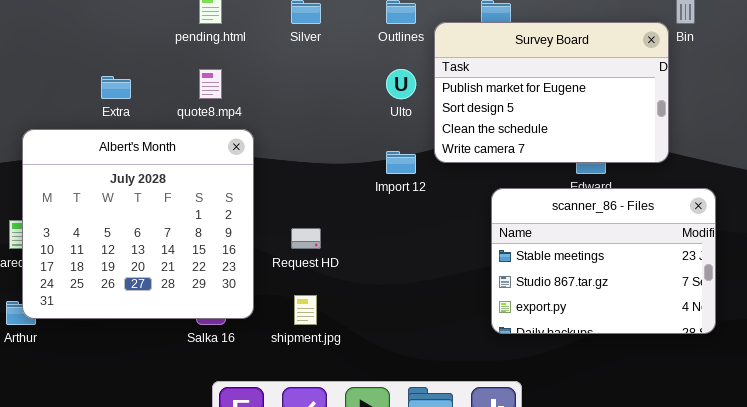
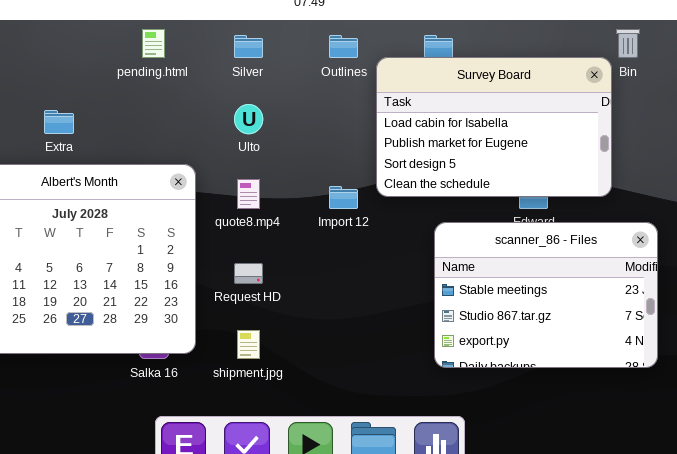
Survey Board: [434,22,669,163] -> [376,57,612,197], scrolled up 1 row
quote8.mp4: [199,69,222,99] -> [237,179,260,209], moved
Ulto: [386,69,416,99] -> [234,104,263,134], moved

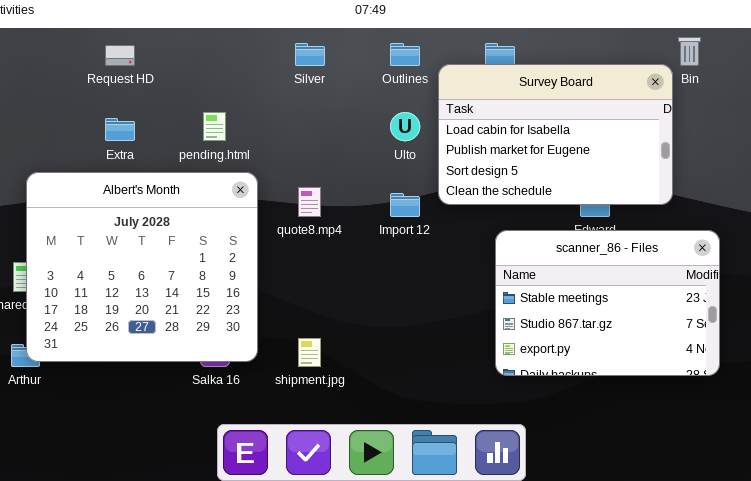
pending.html: [142,29,165,58] -> [203,112,226,141], moved
Ulto: [234,104,263,134] -> [390,112,420,141], moved
Request HD: [234,263,263,284] -> [105,45,135,66], moved

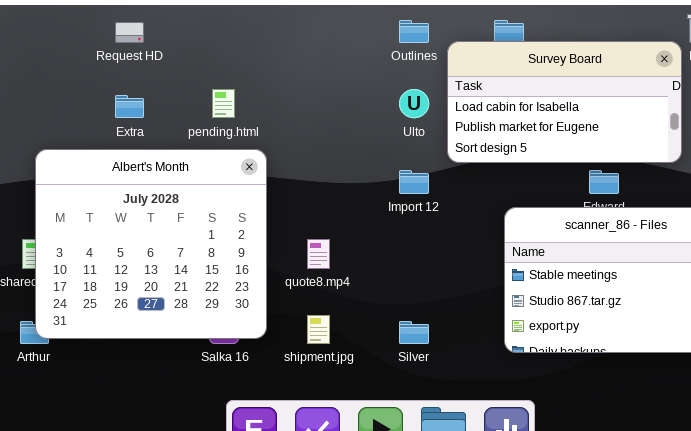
Silver: [295,43,325,66] -> [399,321,429,344], moved
Survey Board: [438,64,673,205] -> [447,41,682,163], resized
quote8.mp4: [298,187,321,217] -> [307,239,330,269], moved

